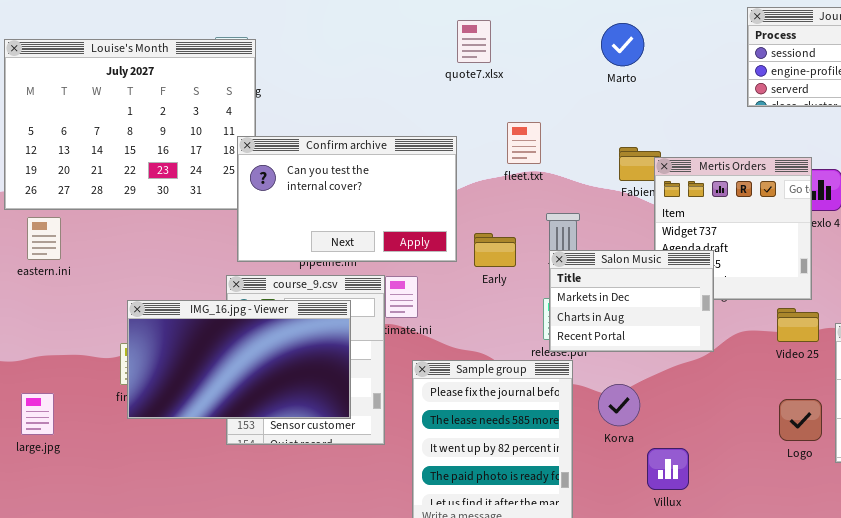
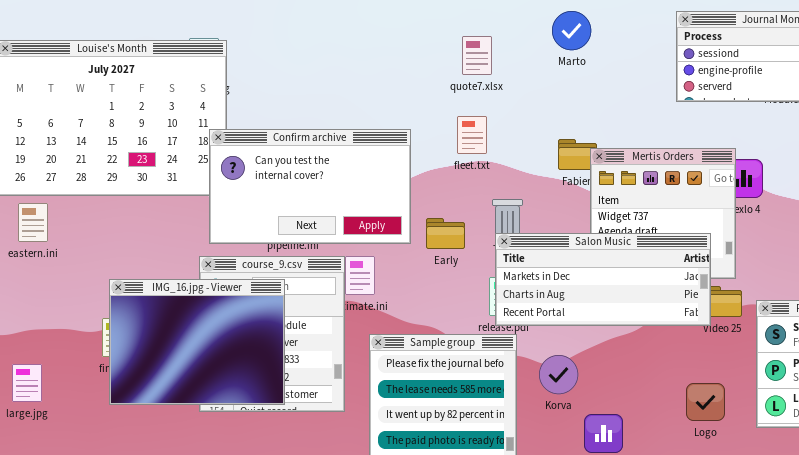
quote7.xlsx: [457,20,491,63] -> [462,36,492,75], moved
Marto: [601,23,644,66] -> [552,11,591,50], moved
Salon Music: [549,250,714,352] -> [495,233,711,326], resized
IMG_16.jpg - Viewer: [127,300,351,419] -> [109,279,285,405], resized
Logo: [779,399,822,441] -> [686,383,725,421], moved

